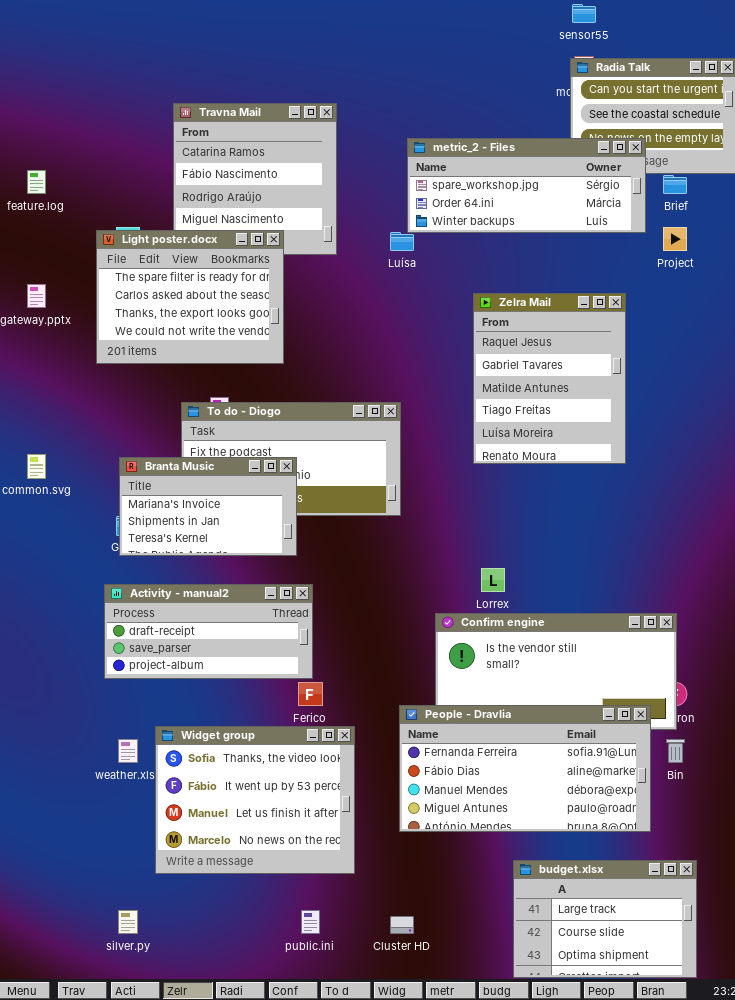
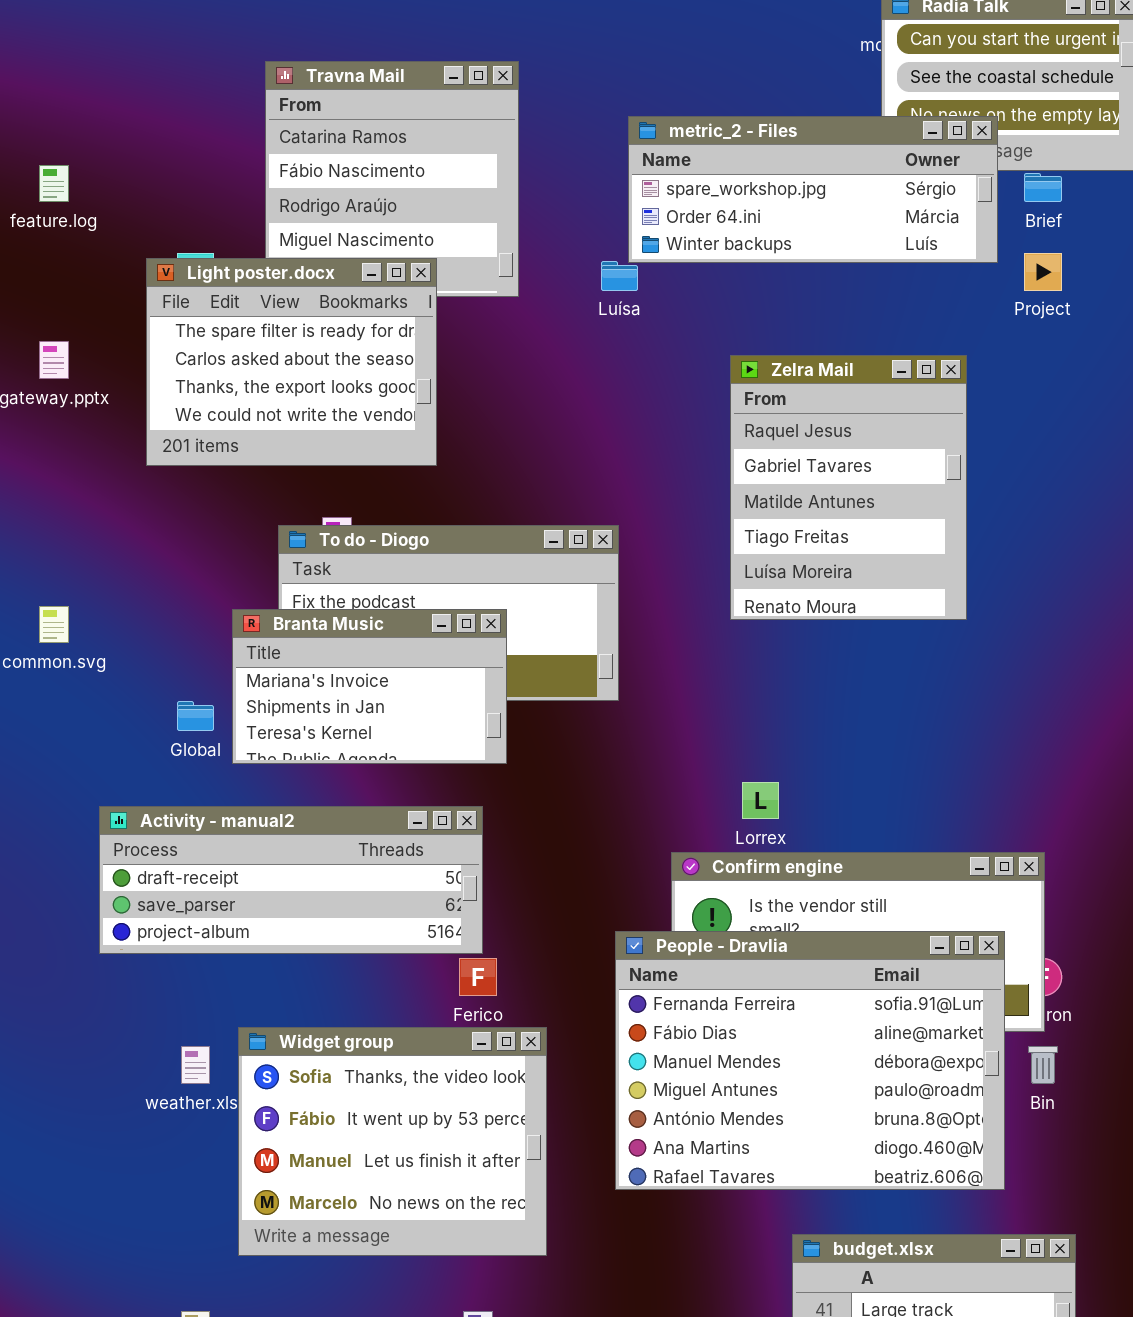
Branta Music: [119,457,297,556] -> [232,609,507,764], moved
Activity - manual2: [104,584,313,679] -> [99,806,483,954], resized
People - Dravlia: [399,705,651,832] -> [615,931,1005,1190], resized

